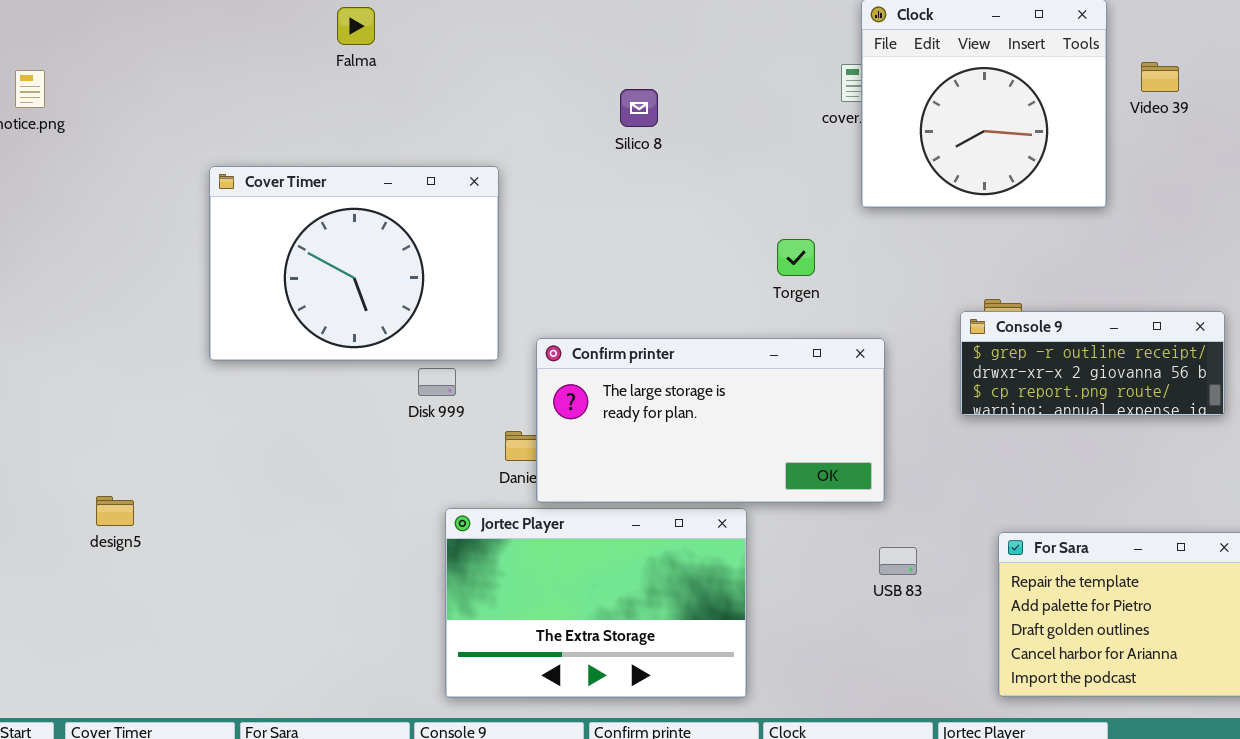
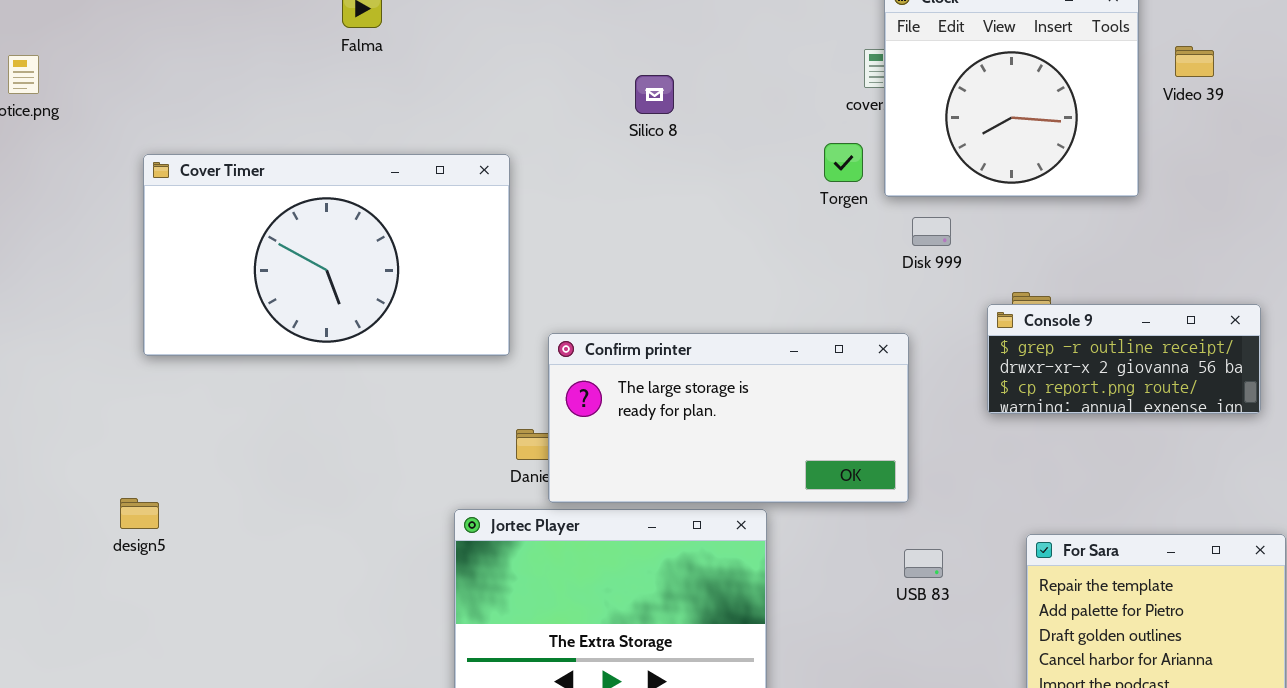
Cover Timer: [209,166,499,361] -> [143,154,510,356], resized
Torgen: [777,239,815,276] -> [824,143,863,182], moved
Disk 999: [418,368,456,396] -> [912,217,951,246], moved
design5: [96,496,134,526] -> [120,498,159,529], moved

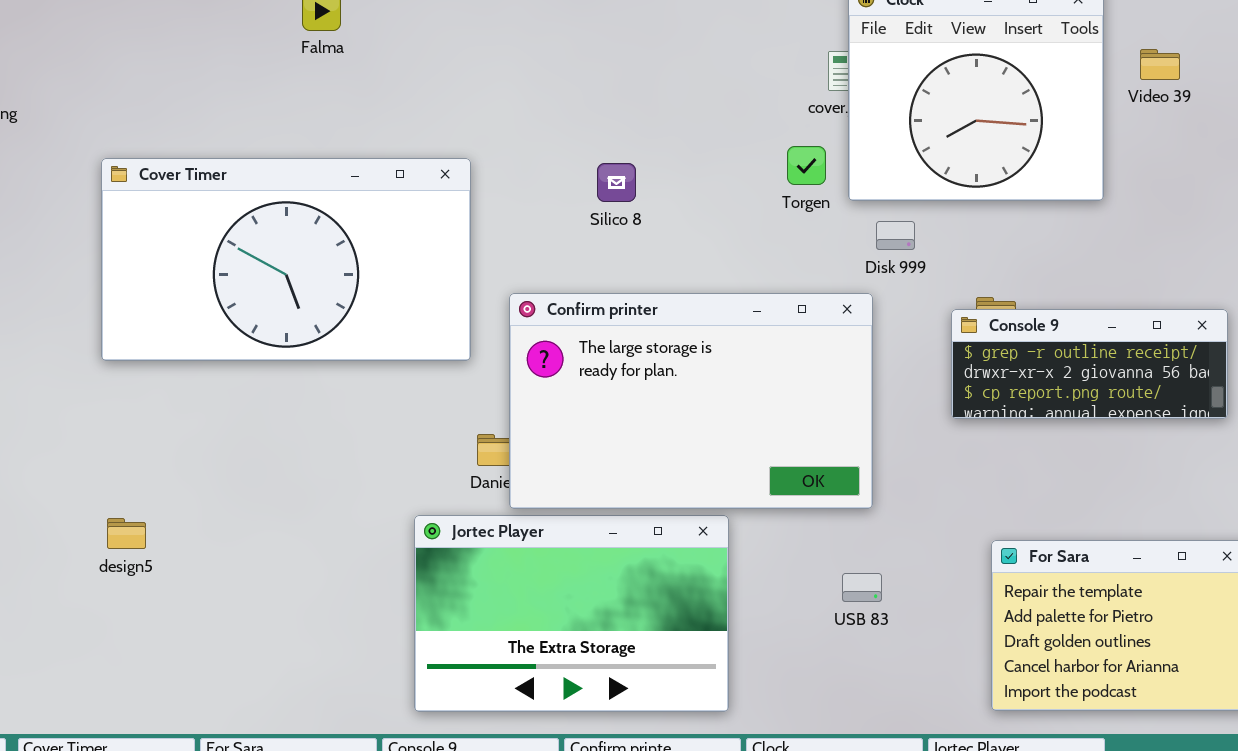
Silico 8: [635,75,674,114] -> [597,163,636,202], moved
Confirm printer: [548,333,909,503] -> [509,293,873,509], resized
design5: [120,498,159,529] -> [107,518,146,549], moved
USB 83: [904,549,943,578] -> [842,573,882,602], moved

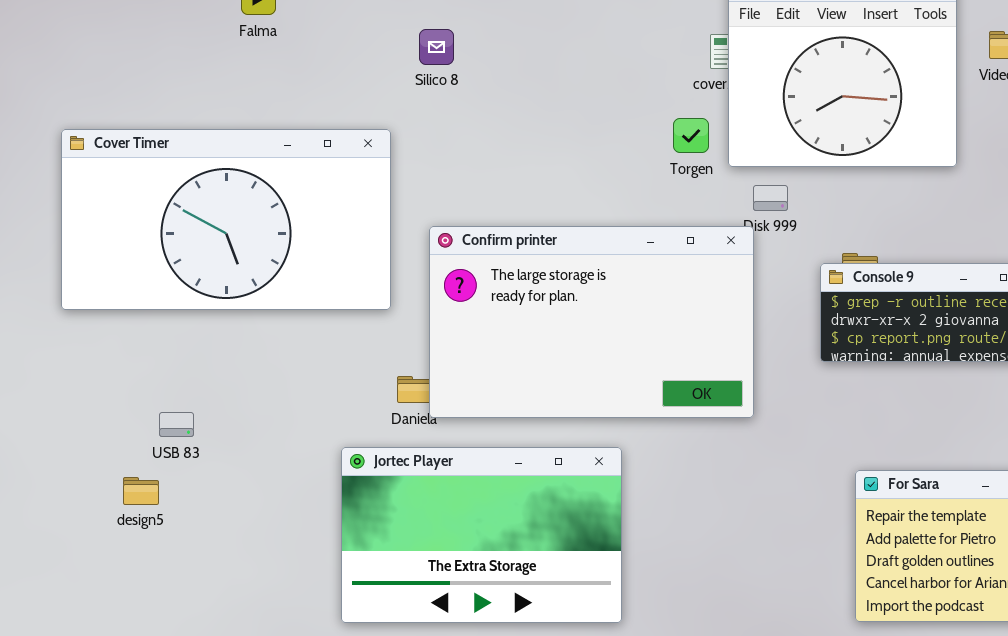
Silico 8: [597,163,636,202] -> [419,29,454,65], moved
Confirm printer: [509,293,873,509] -> [429,226,754,418], moved
design5: [107,518,146,549] -> [123,477,159,505], moved
USB 83: [842,573,882,602] -> [159,412,194,437], moved

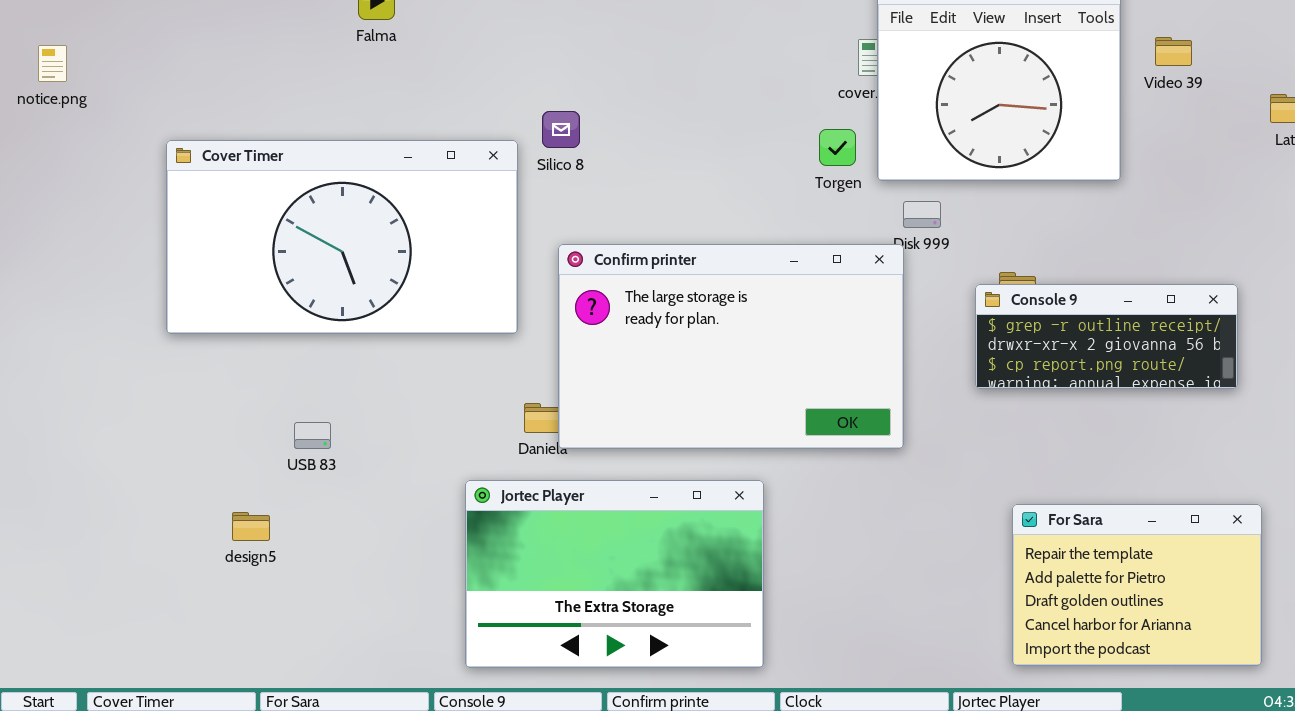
Silico 8: [419,29,454,65] -> [542,111,580,148], moved
USB 83: [159,412,194,437] -> [294,422,331,449], moved

